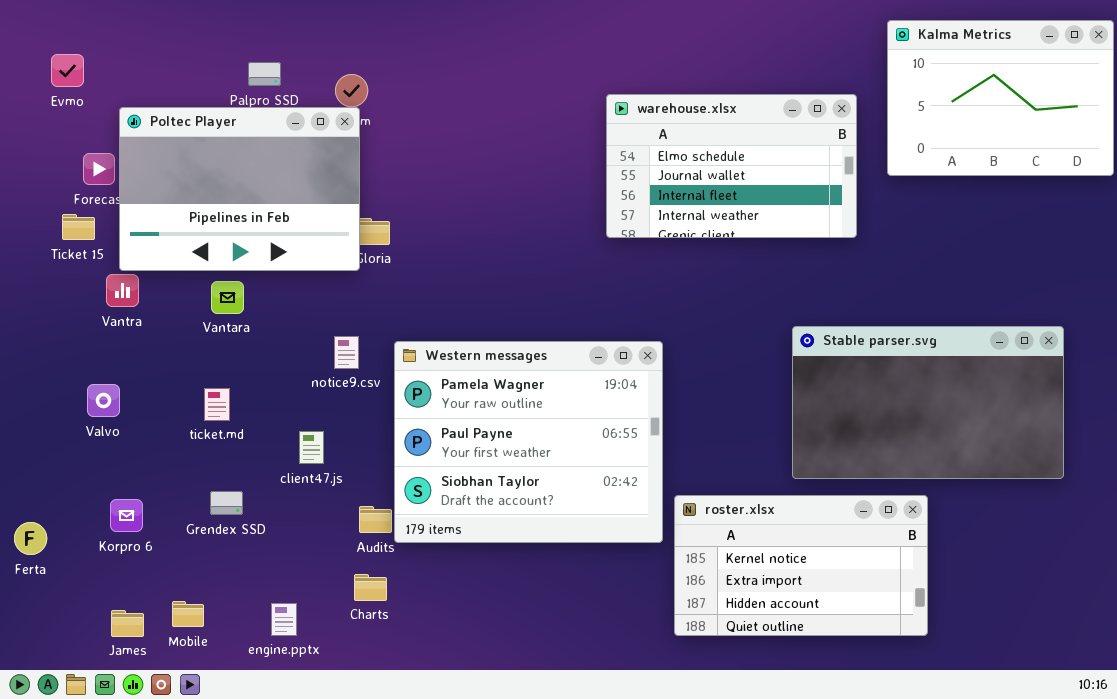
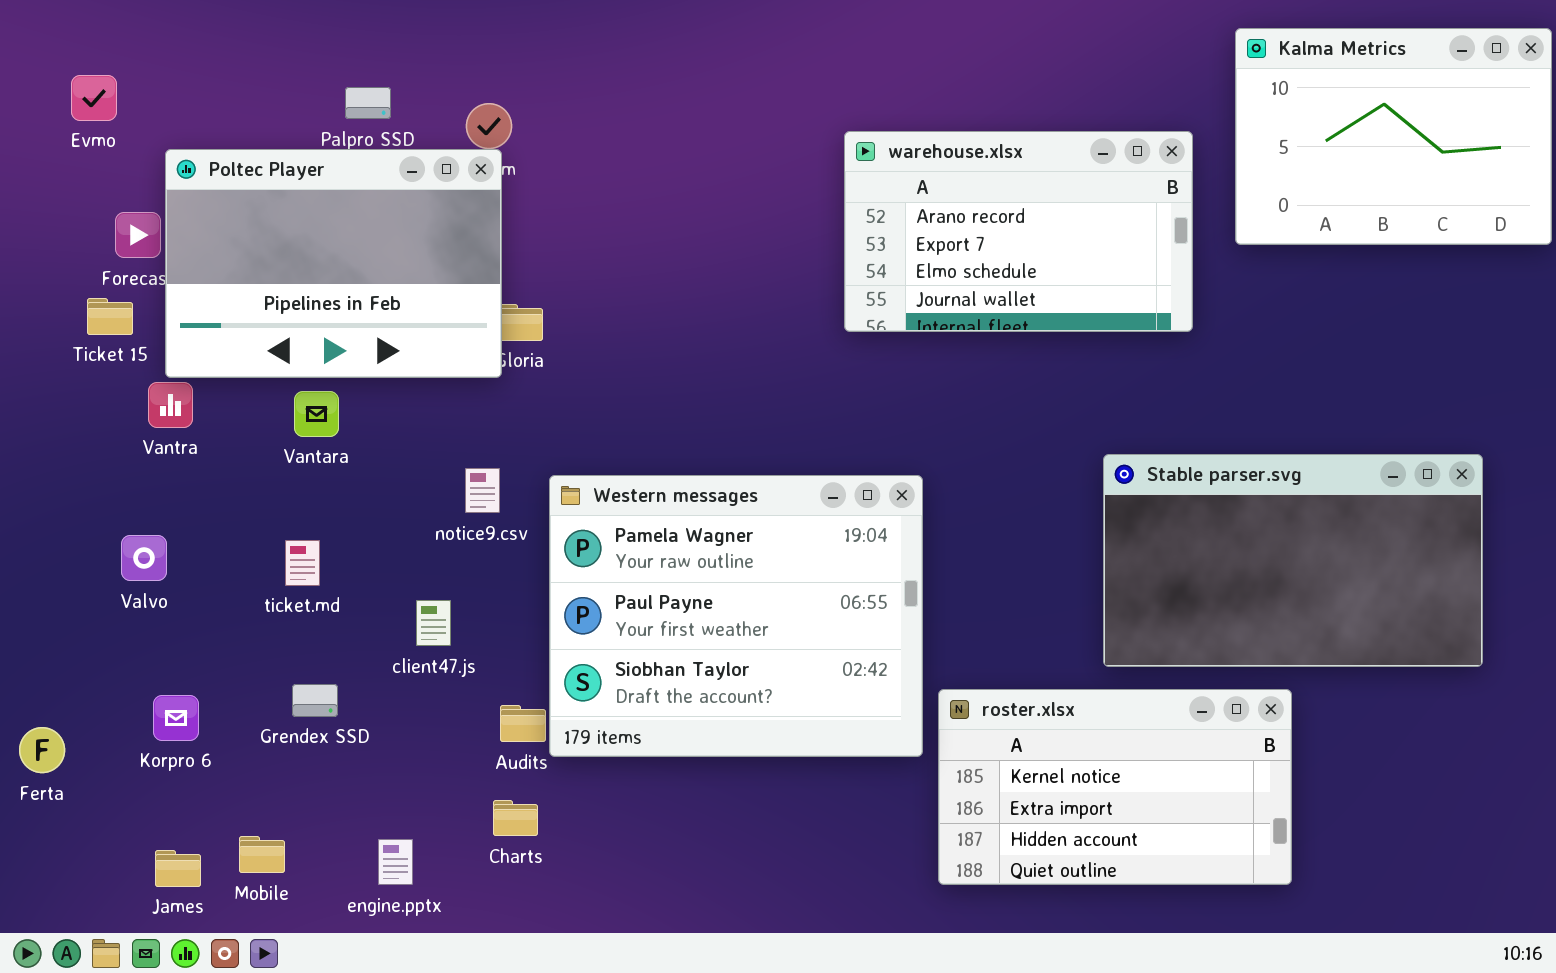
warehouse.xlsx: [606,94,857,238] -> [844,131,1193,332], scrolled up 2 rows

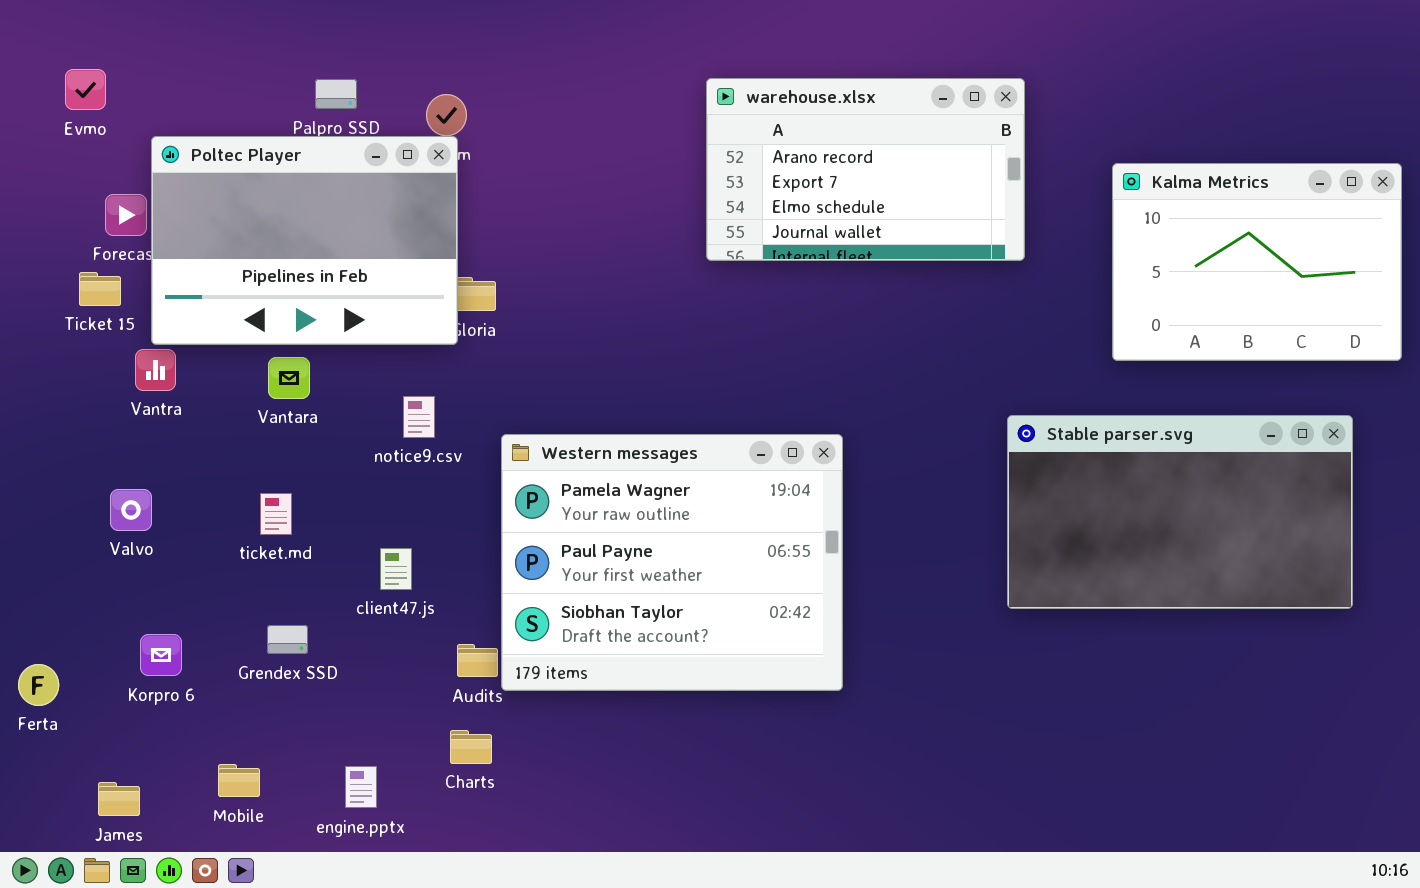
Kalma Metrics: [1235,28,1552,245] -> [1112,163,1402,361], moved
warehouse.xlsx: [844,131,1193,332] -> [706,78,1025,261], moved
notice9.csv: [465,468,500,513] -> [403,396,435,438], moved
roster.xlsx: [938,689,1292,885] -> none, closed
James: [155,850,201,887] -> [98,782,140,816], moved

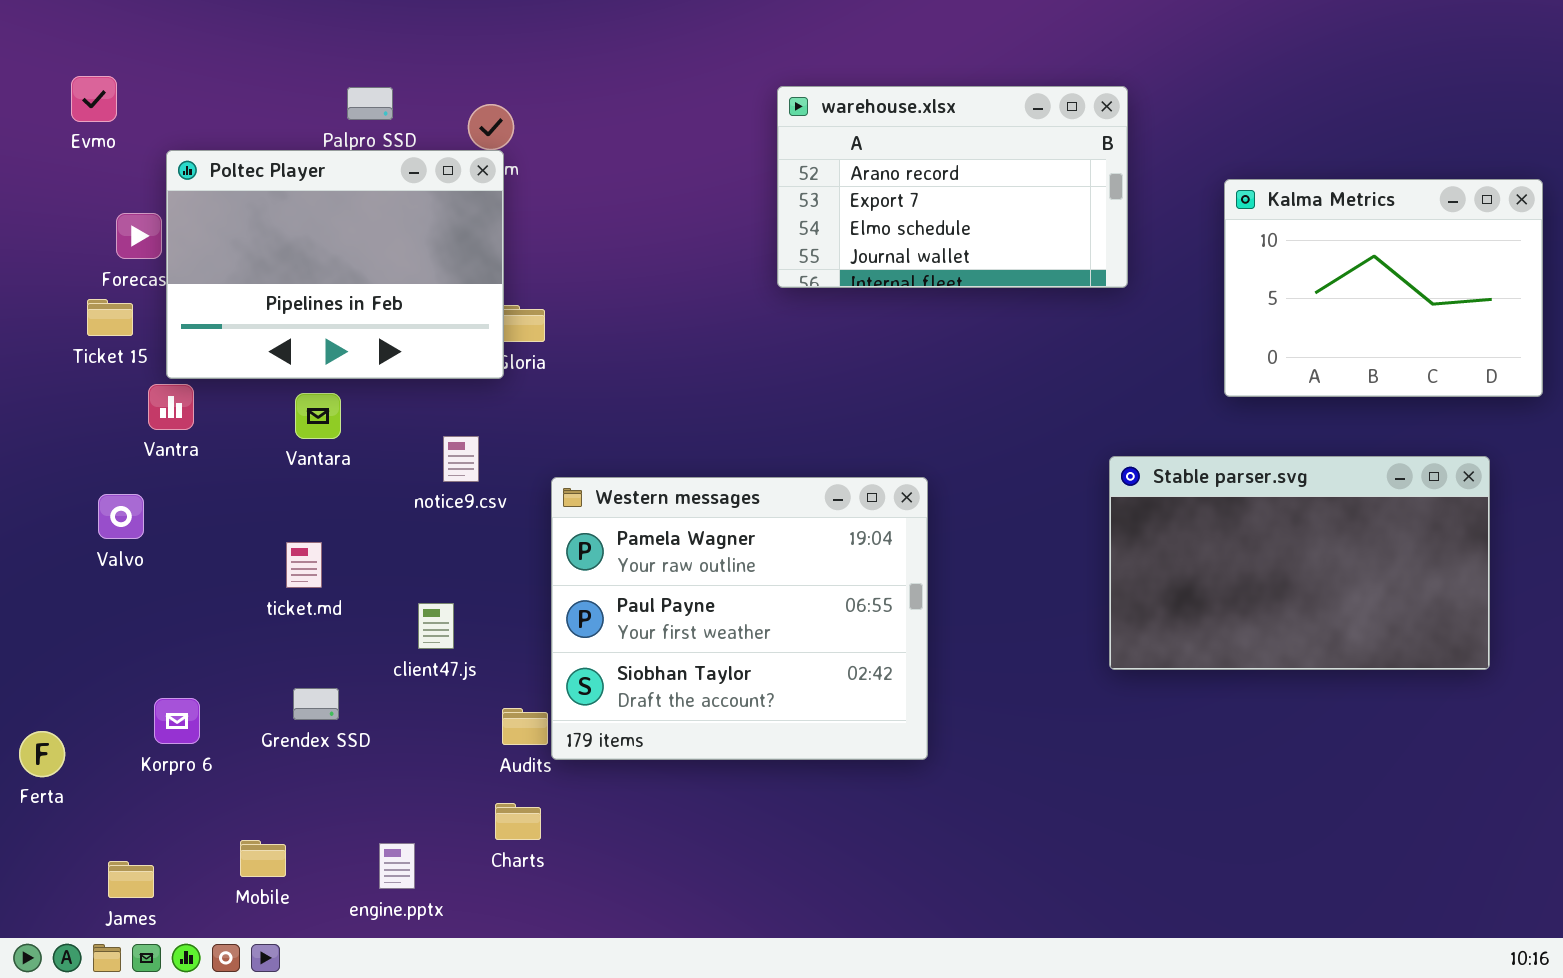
Valvo: [110,489,152,531] -> [98,494,144,539], moved

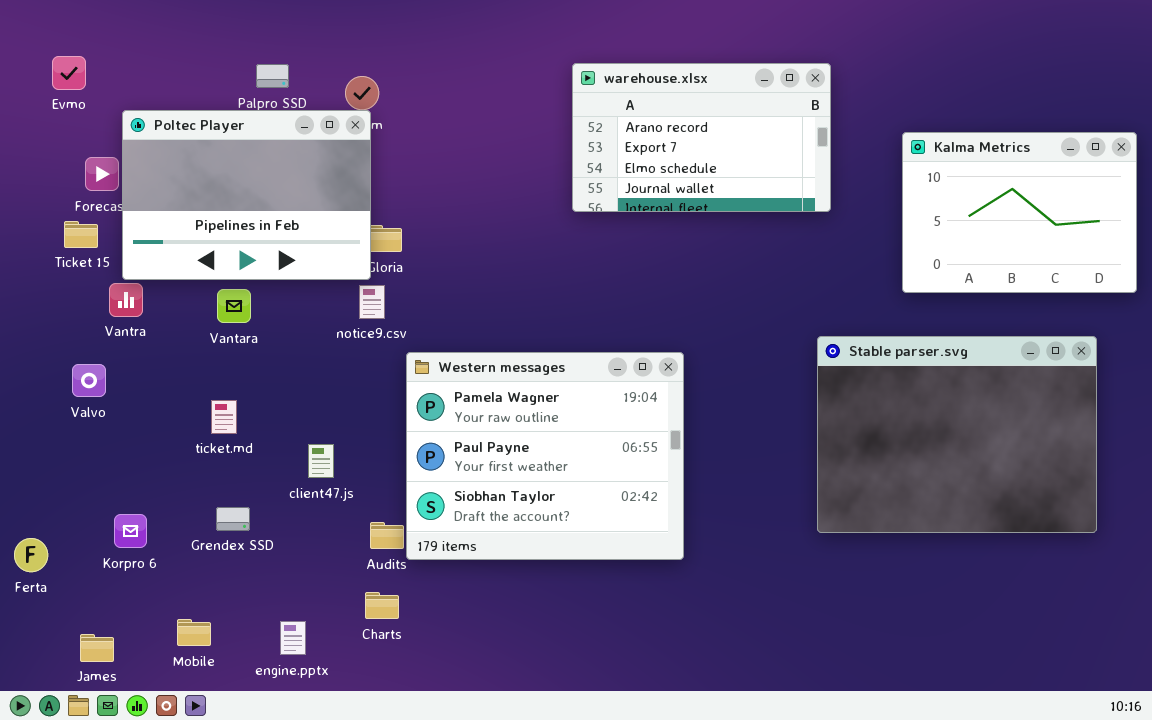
notice9.csv: [443,436,479,482] -> [359,285,385,319], moved
Stable parser.svg: [1109,456,1490,670] -> [817,336,1097,533], resized

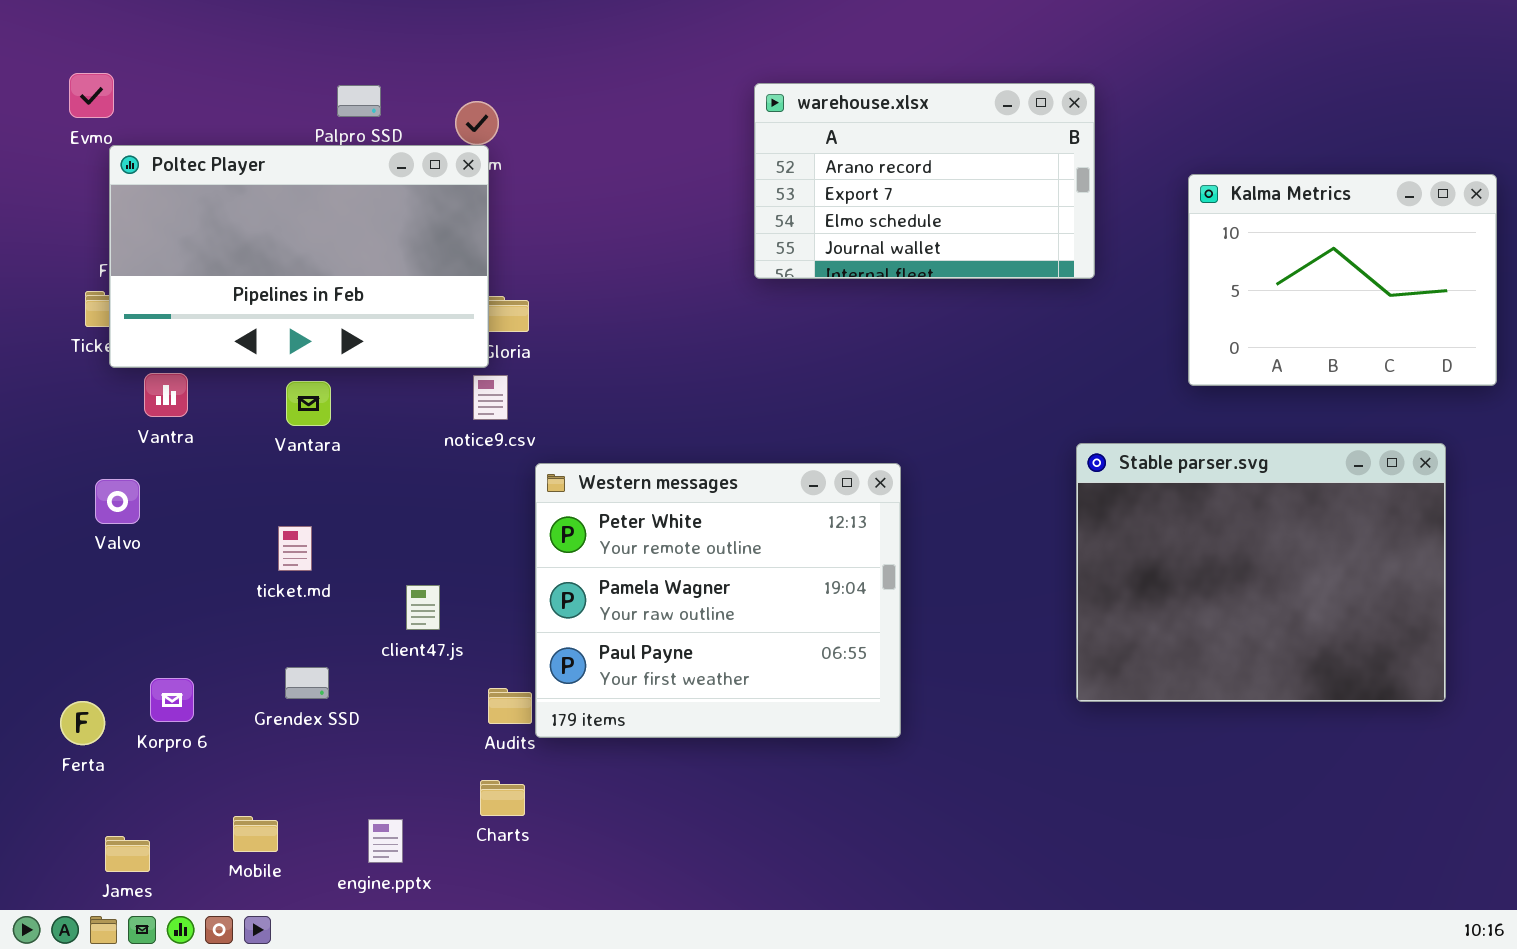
Poltec Player: [122,110,371,280] -> [109,145,489,368], resized
Western messages: [406,352,684,560] -> [535,463,901,738], scrolled up 1 row
Ferta: [14,538,48,572] -> [60,701,105,745], moved

